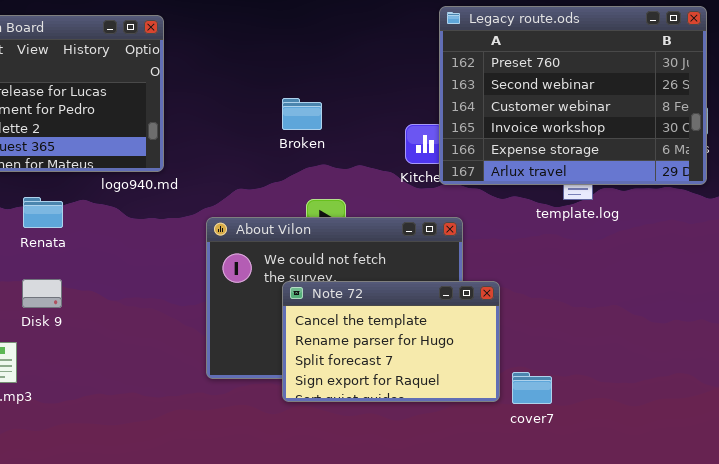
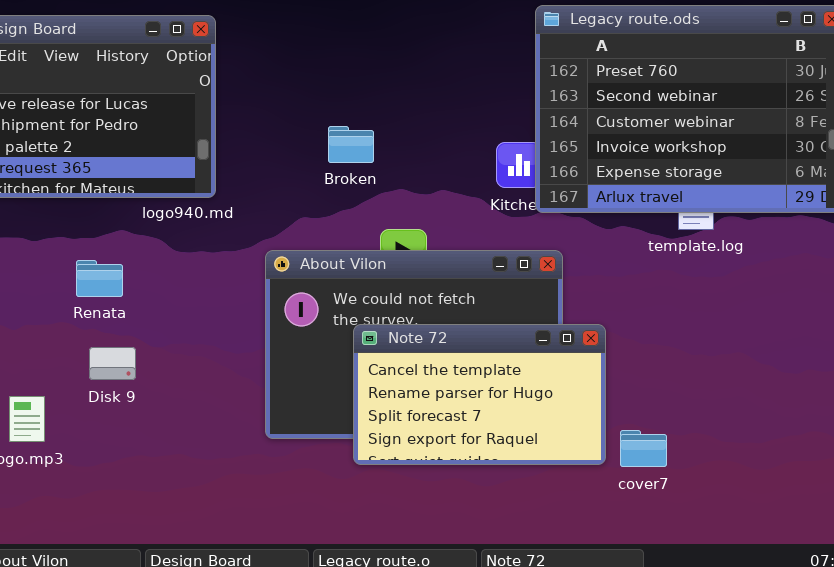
Broken: [282,98,322,130] -> [328,126,374,163], moved
Renata: [23,197,63,228] -> [76,260,123,297], moved
Disk 9: [22,279,62,308] -> [89,347,136,380], moved

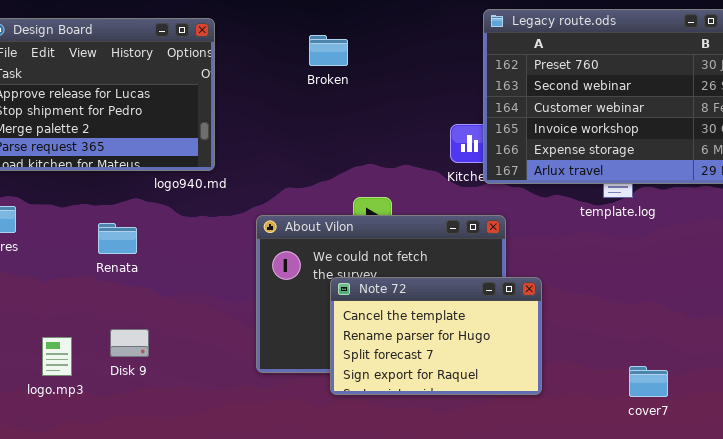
Broken: [328,126,374,163] -> [309,35,348,66], moved
Disk 9: [89,347,136,380] -> [110,329,149,357], moved
cover7: [620,430,667,467] -> [629,366,668,397], moved

